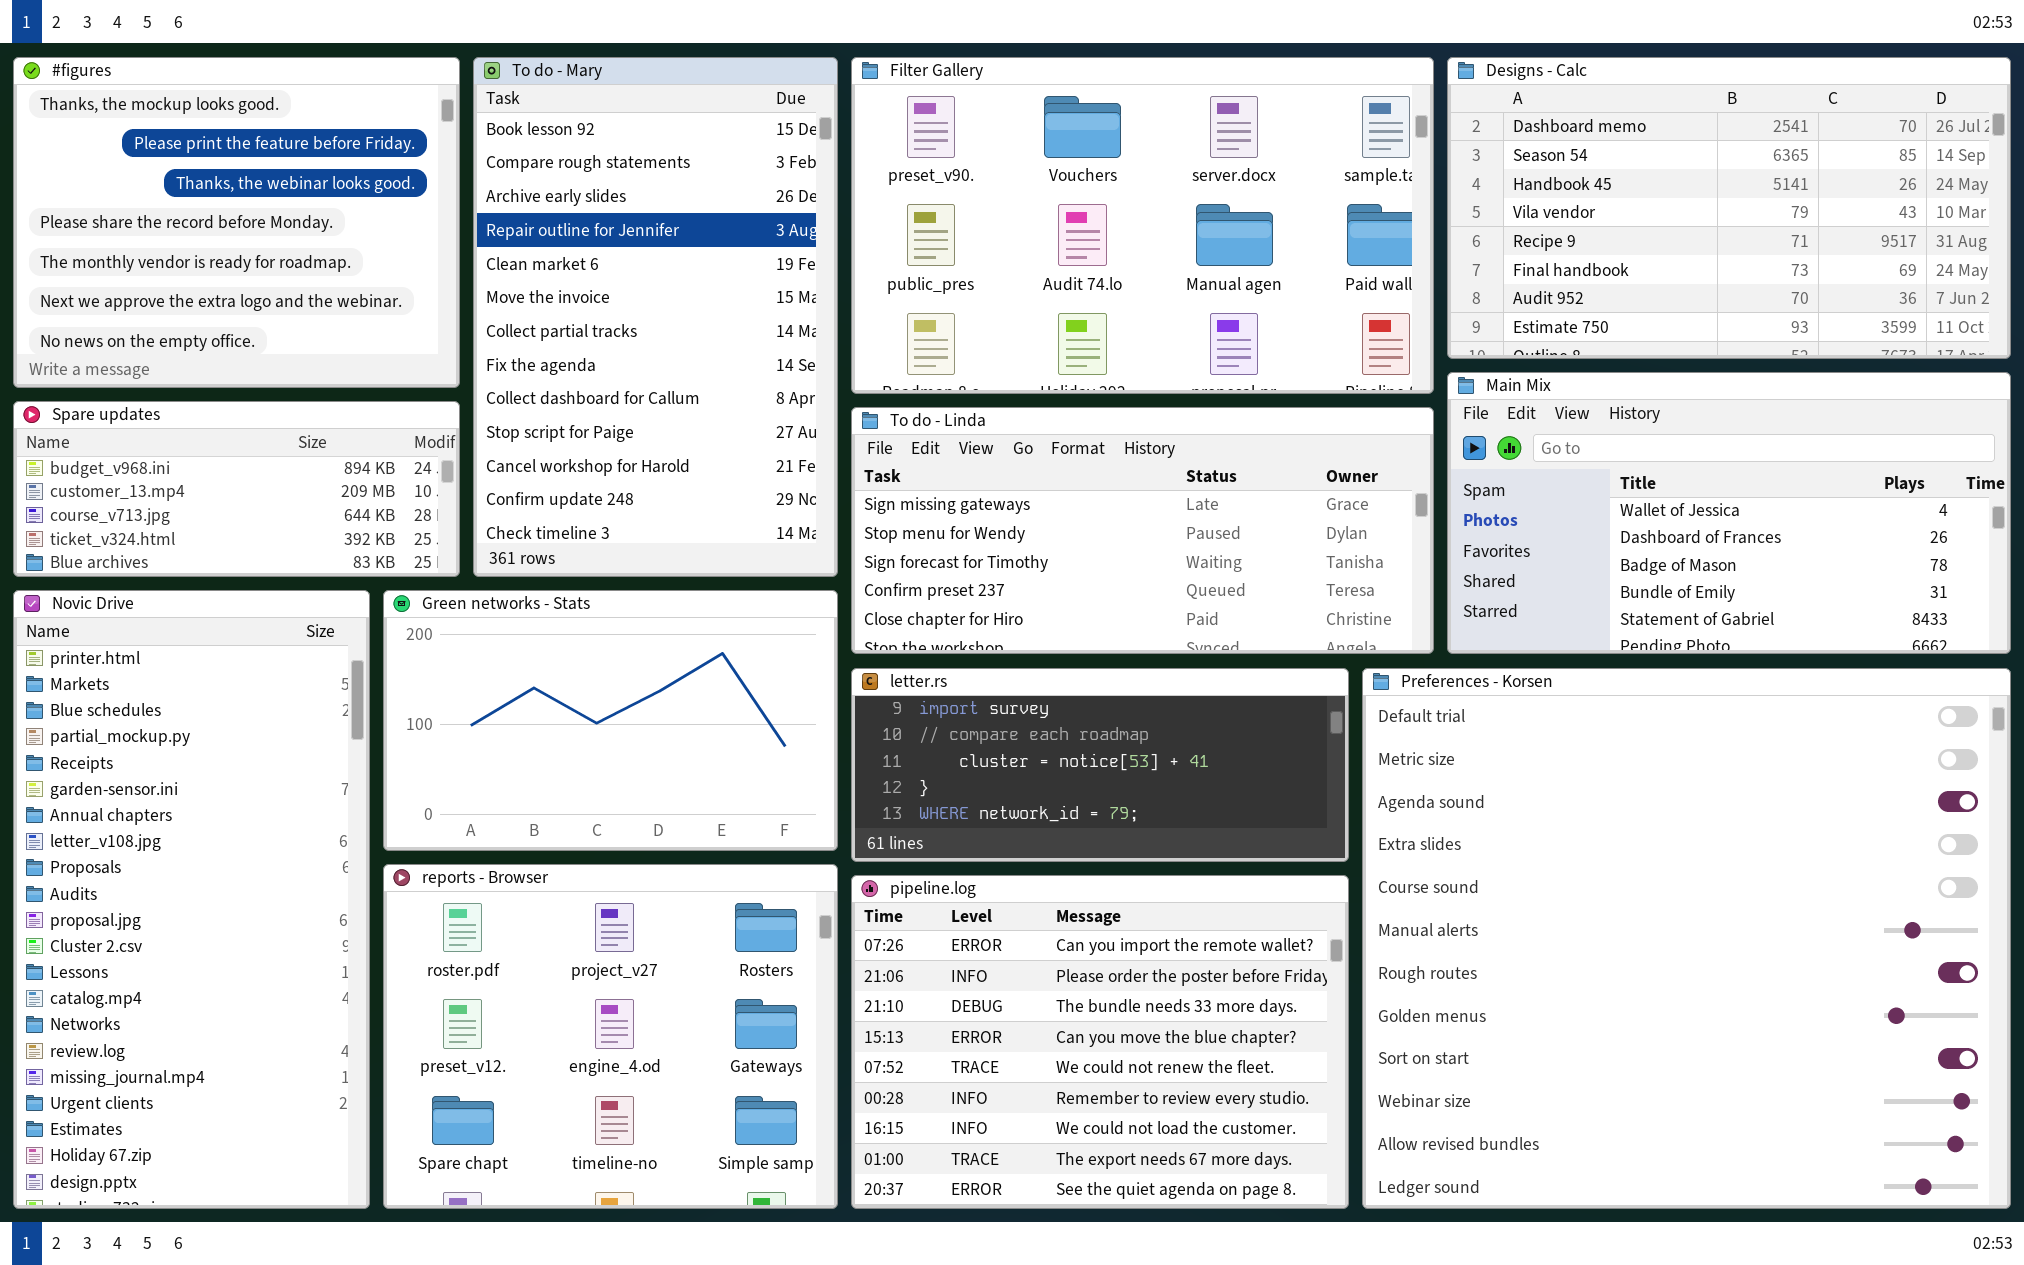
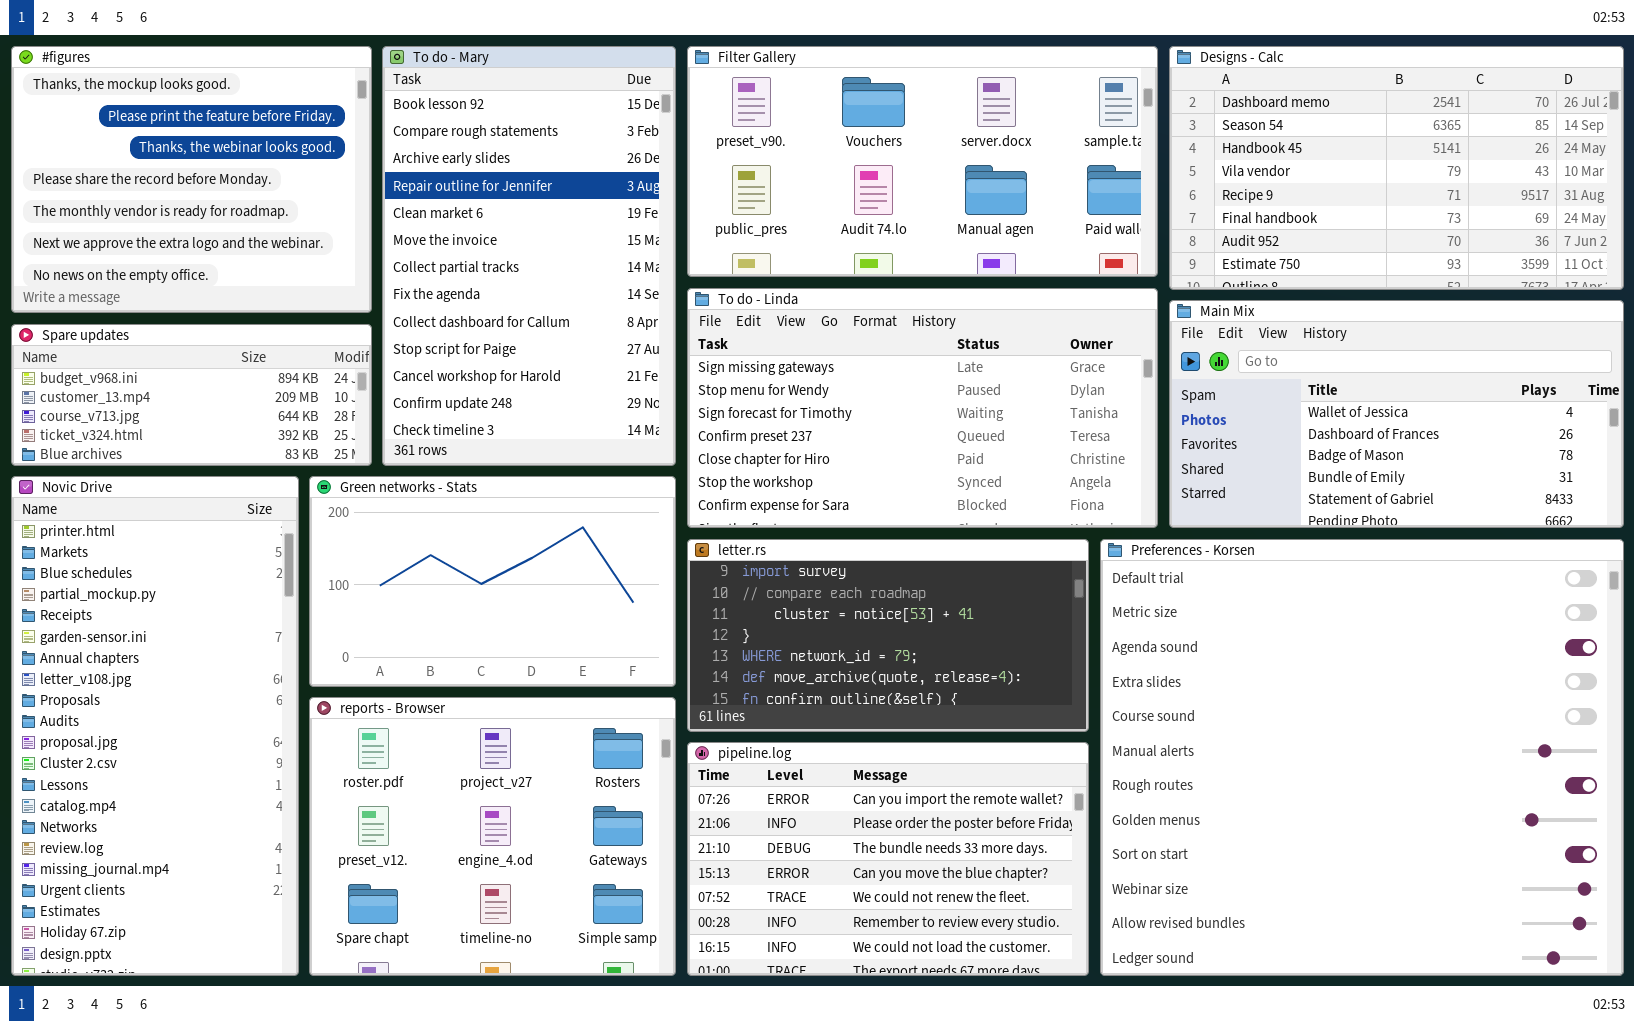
Filter Gallery: [851,57,1434,394] -> [687,46,1158,277], resized
To do - Linda: [851,407,1434,654] -> [687,288,1158,528], resized
letter.rs: [851,668,1349,862] -> [687,539,1089,732], resized
pipeline.log: [851,875,1349,1209] -> [687,742,1089,976], resized

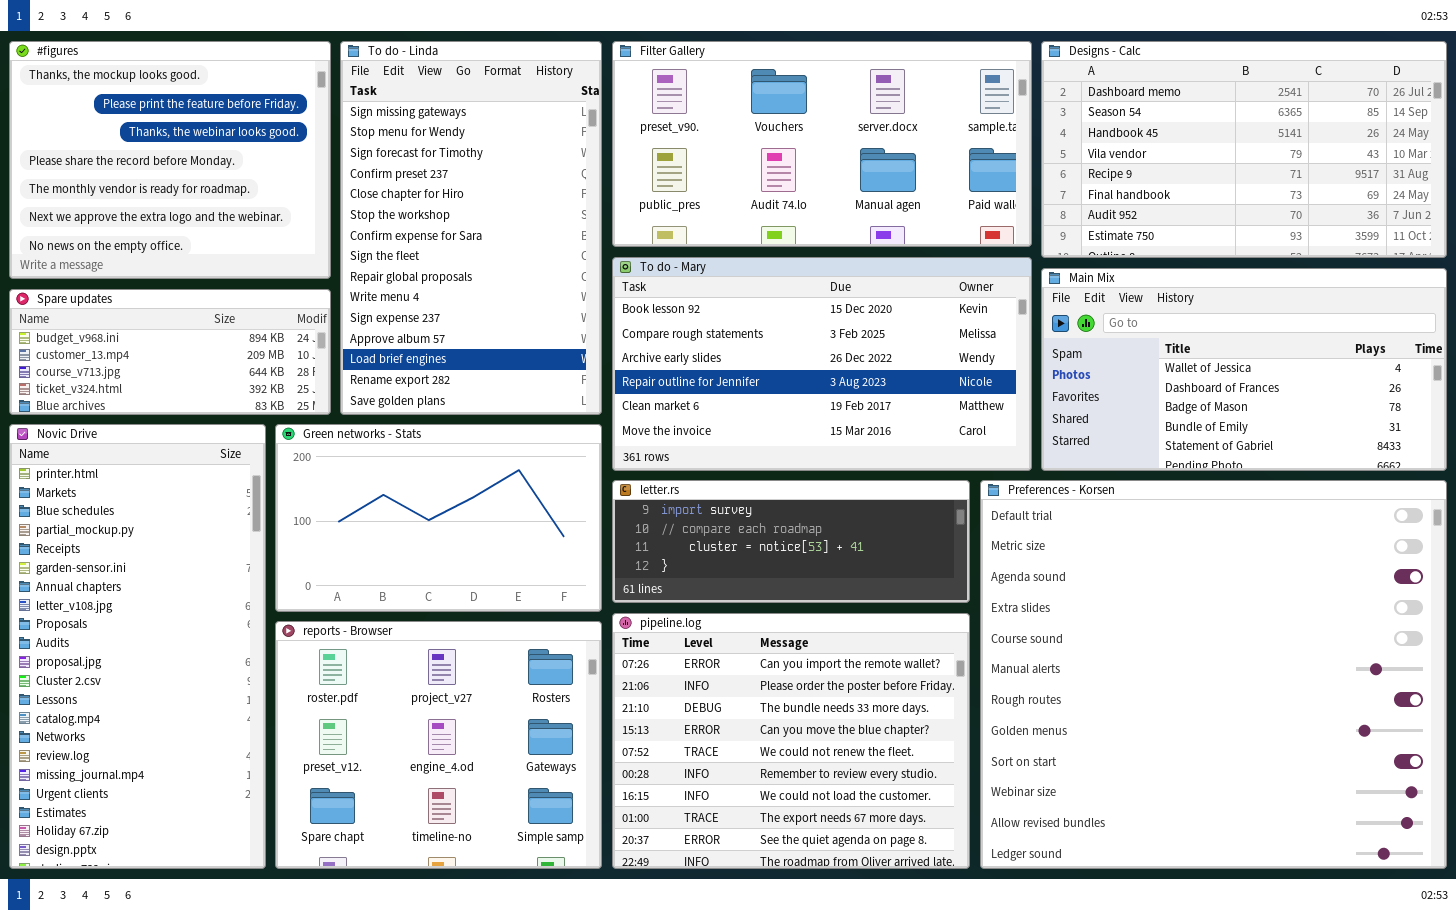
To do - Mary: [382,46,676,466] -> [612,257,1032,471], moved, resized
To do - Linda: [687,288,1158,528] -> [340,41,602,415], moved, resized
letter.rs: [687,539,1089,732] -> [612,480,970,603], resized
pipeline.log: [687,742,1089,976] -> [612,613,970,869], resized

